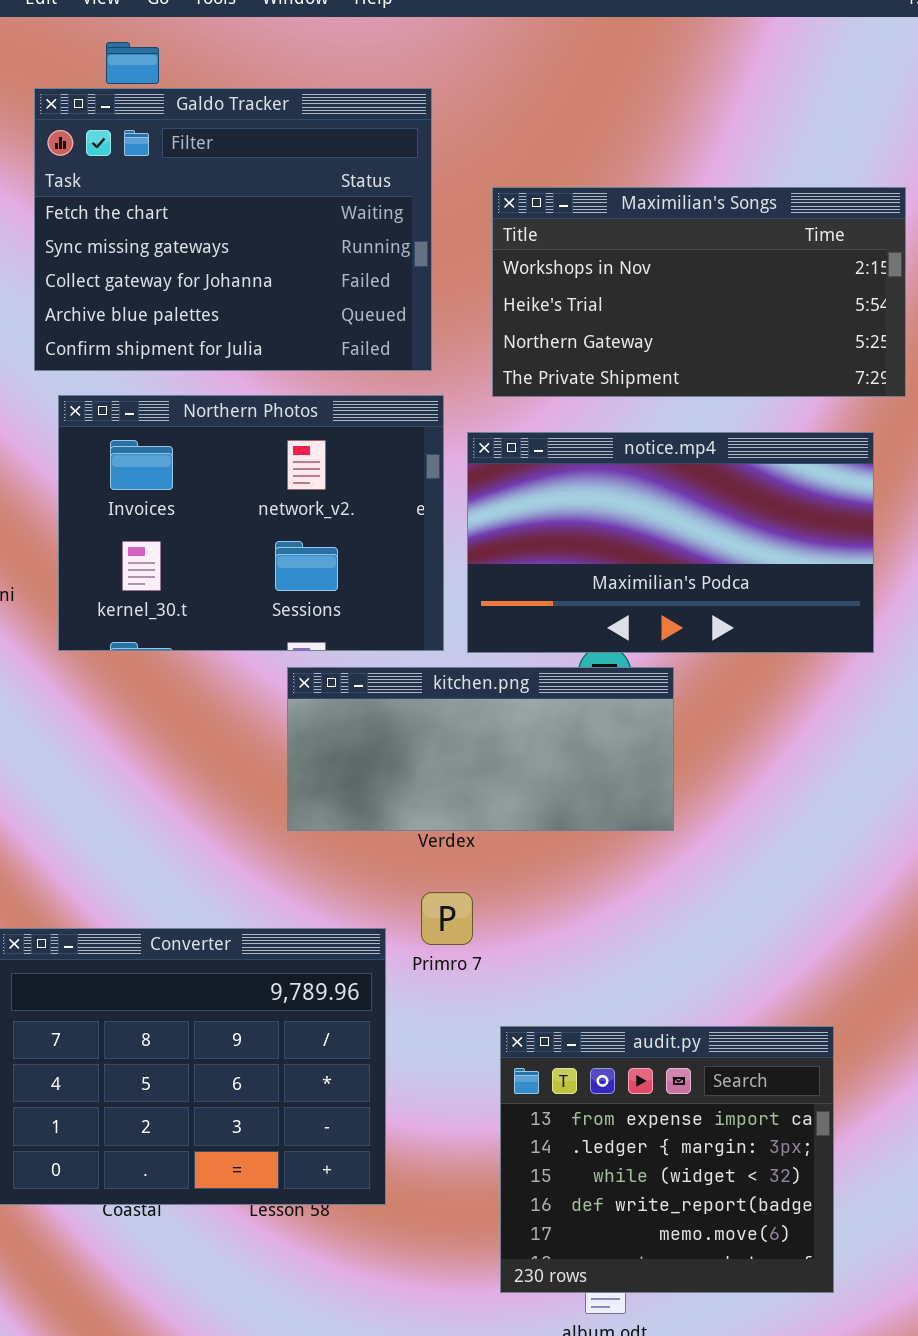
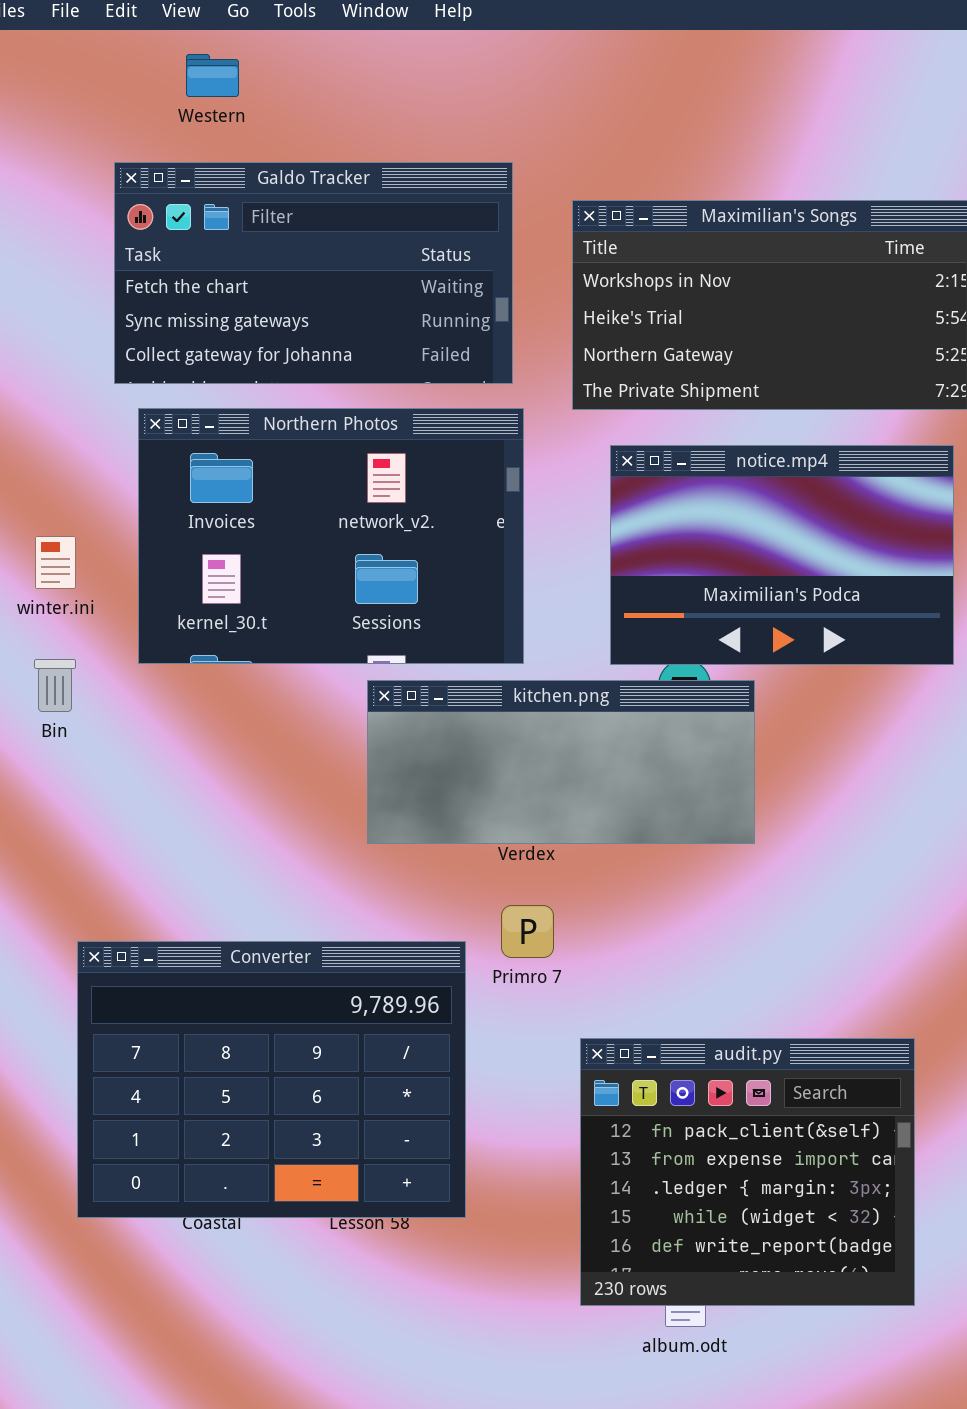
Galdo Tracker: [34,88,432,371] -> [114,162,513,384], resized
notice.mp4: [467,432,874,653] -> [610,445,954,665], resized
audit.py: [500,1026,834,1293] -> [580,1038,915,1306], scrolled up 1 row

